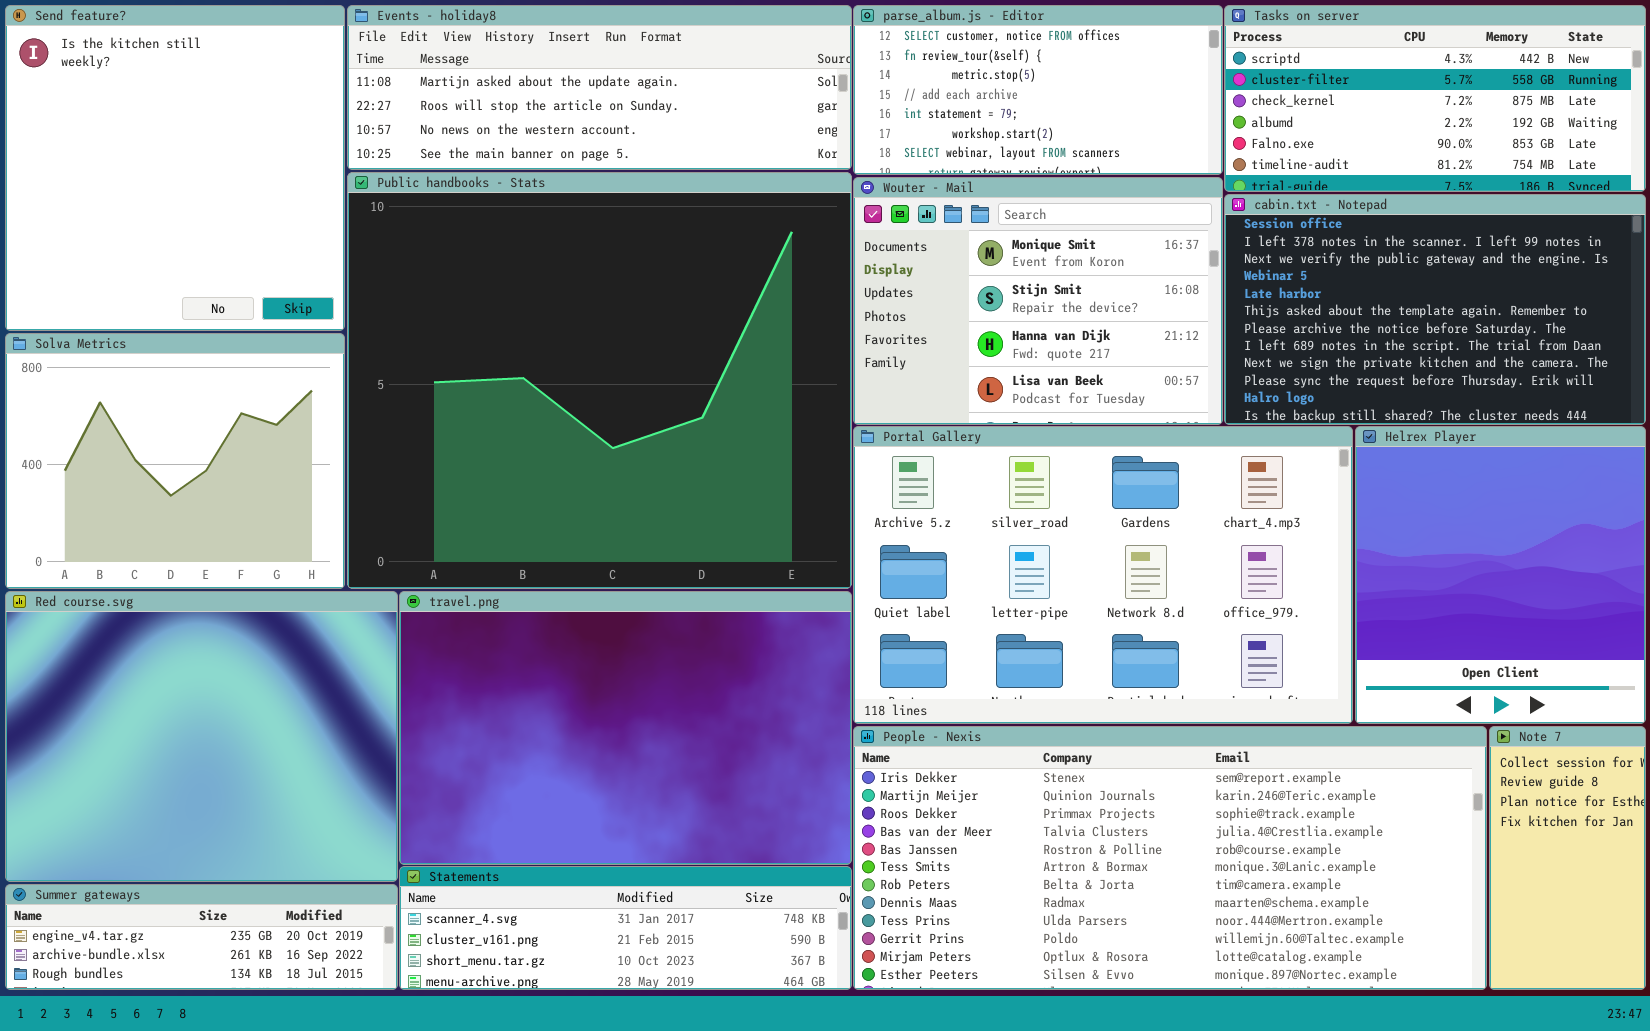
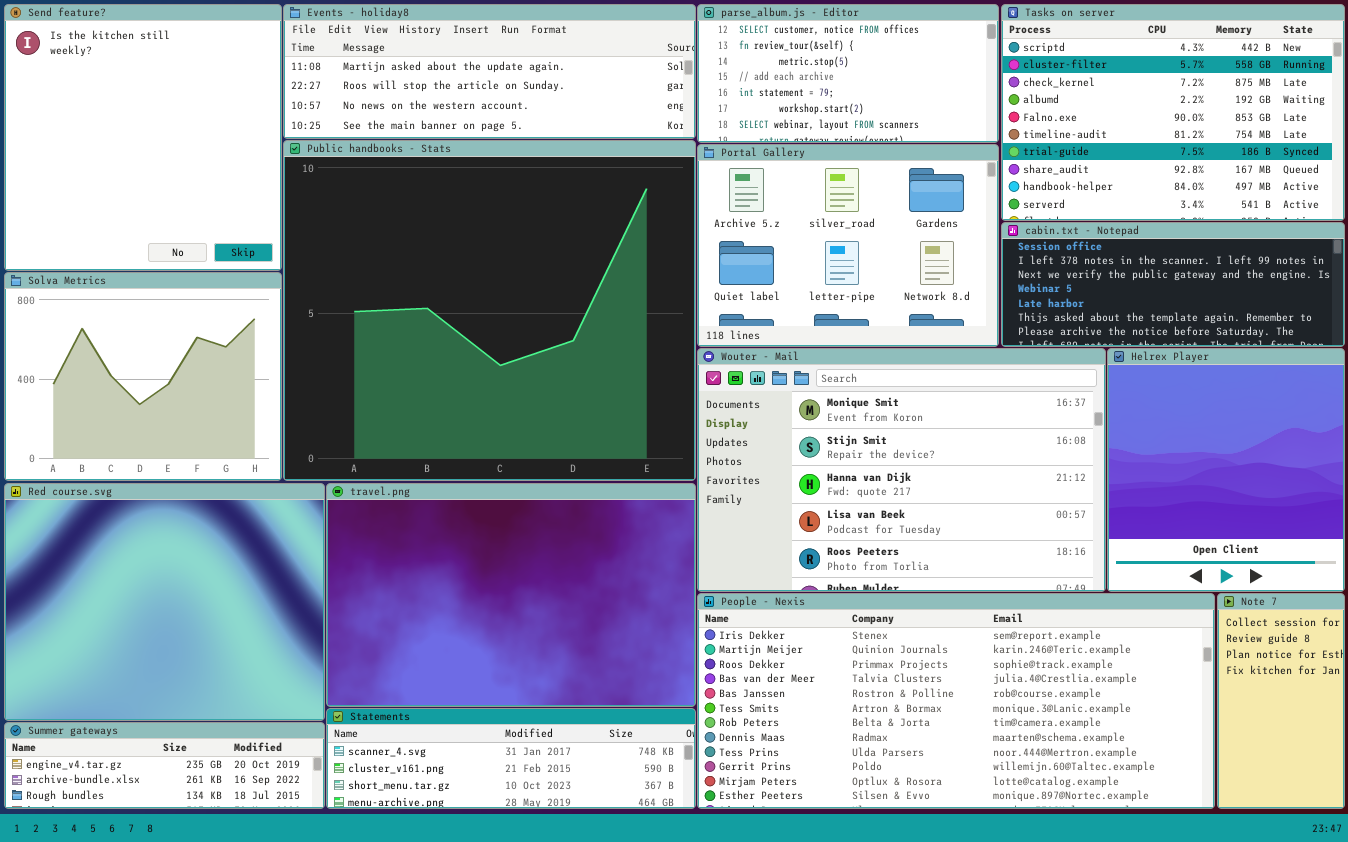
Tasks on server: [1224,5,1646,192] -> [1001,4,1345,221], resized
Wouter - Mail: [853,177,1223,425] -> [697,348,1106,592], moved, resized
cabin.txt - Notepad: [1224,194,1646,425] -> [1001,222,1345,347], resized
Portal Gallery: [853,426,1353,724] -> [697,144,999,347], moved, resized

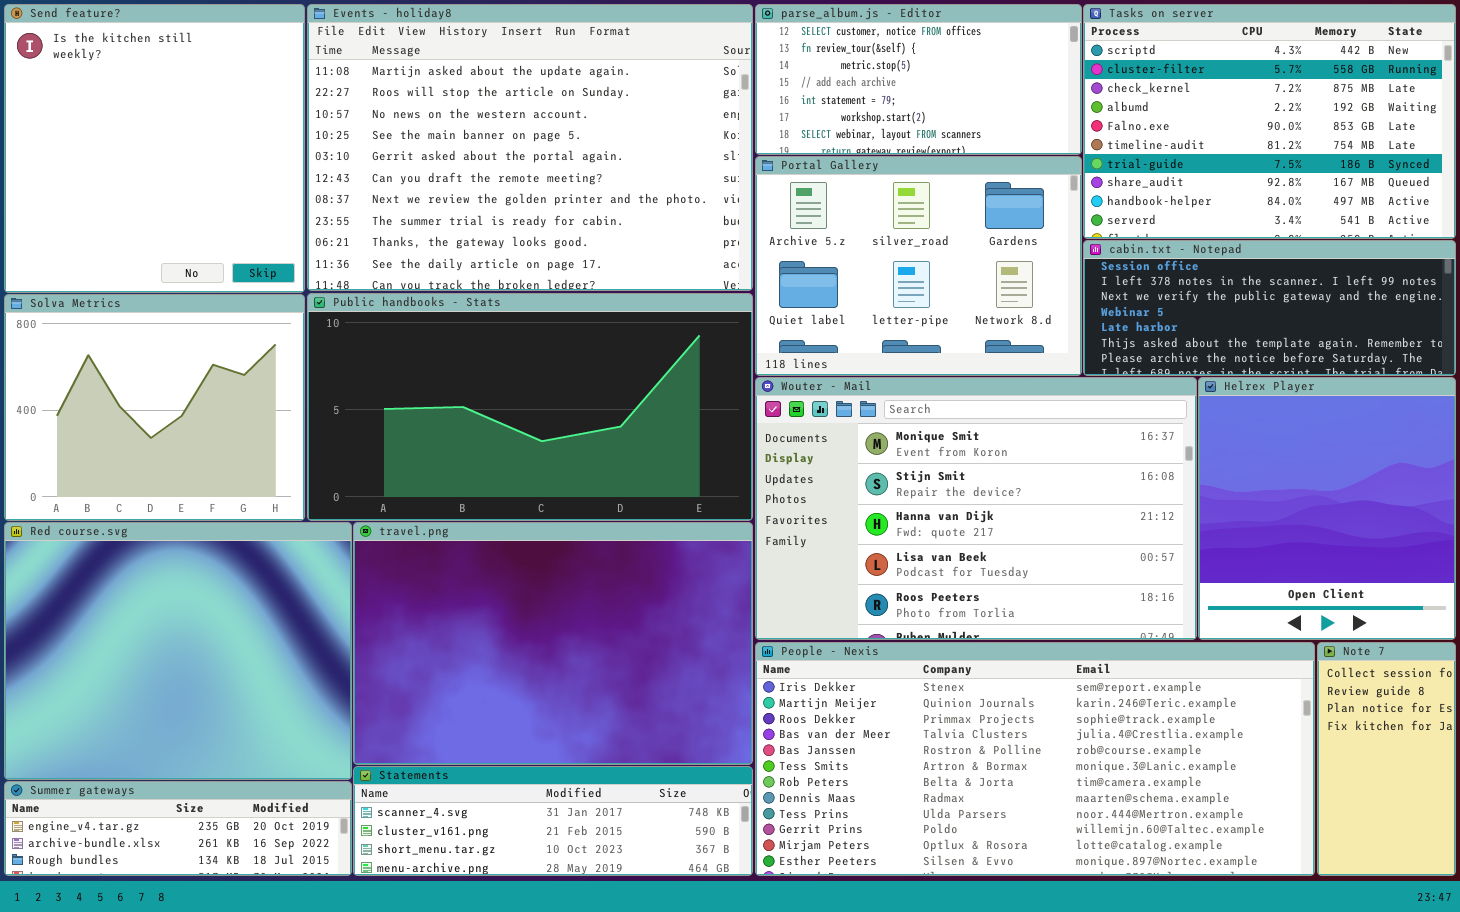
Events - holiday8: [283,4,696,139] -> [307,4,753,291], resized
Public handbooks - Stats: [283,140,696,481] -> [307,293,753,521], resized

